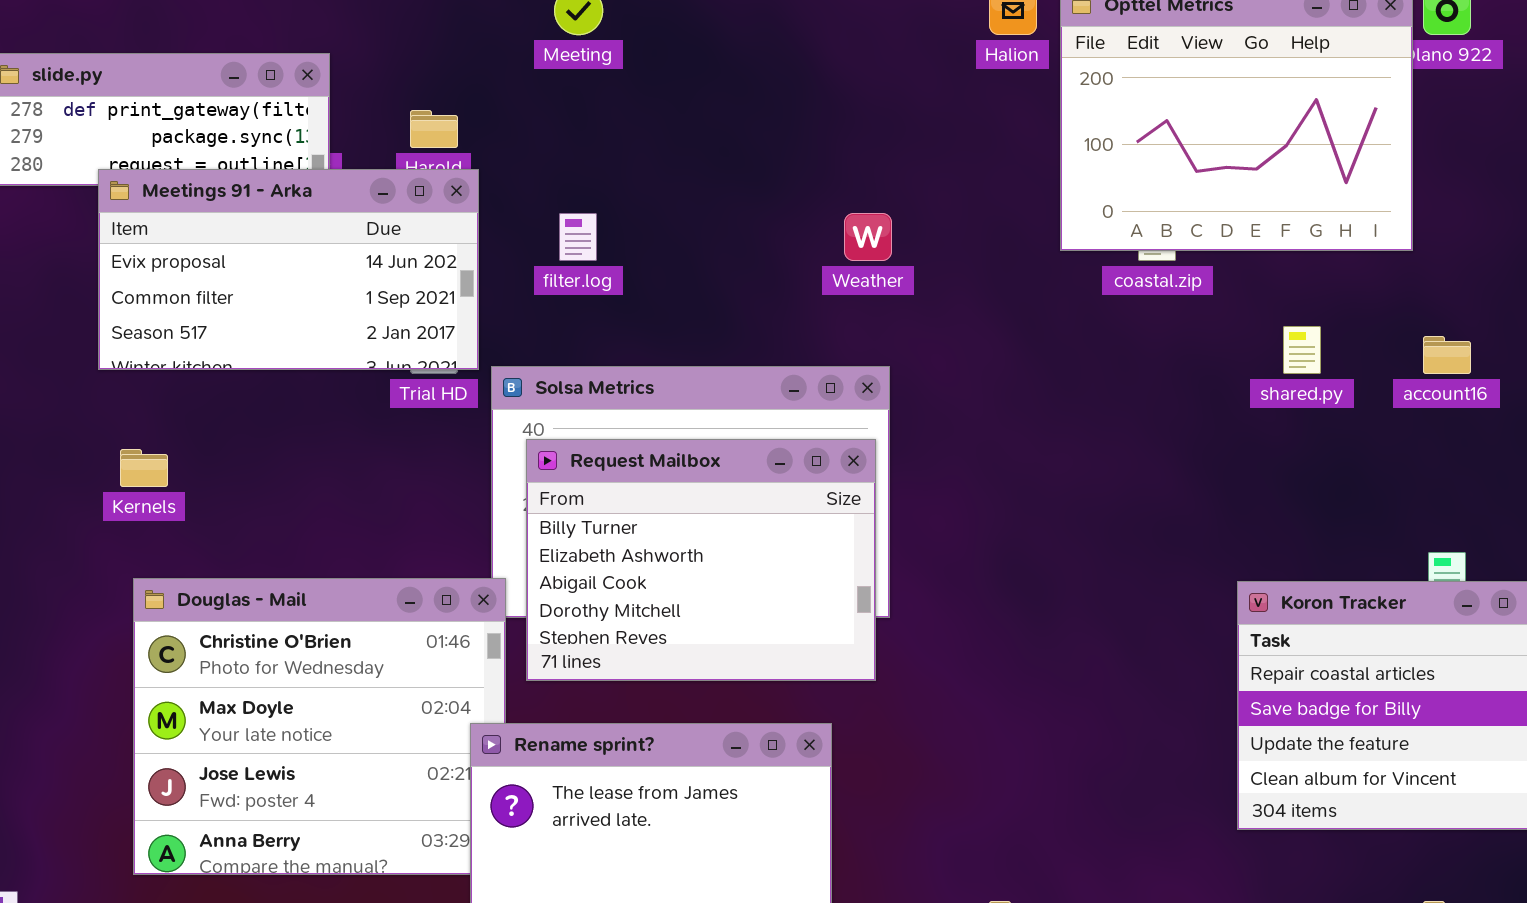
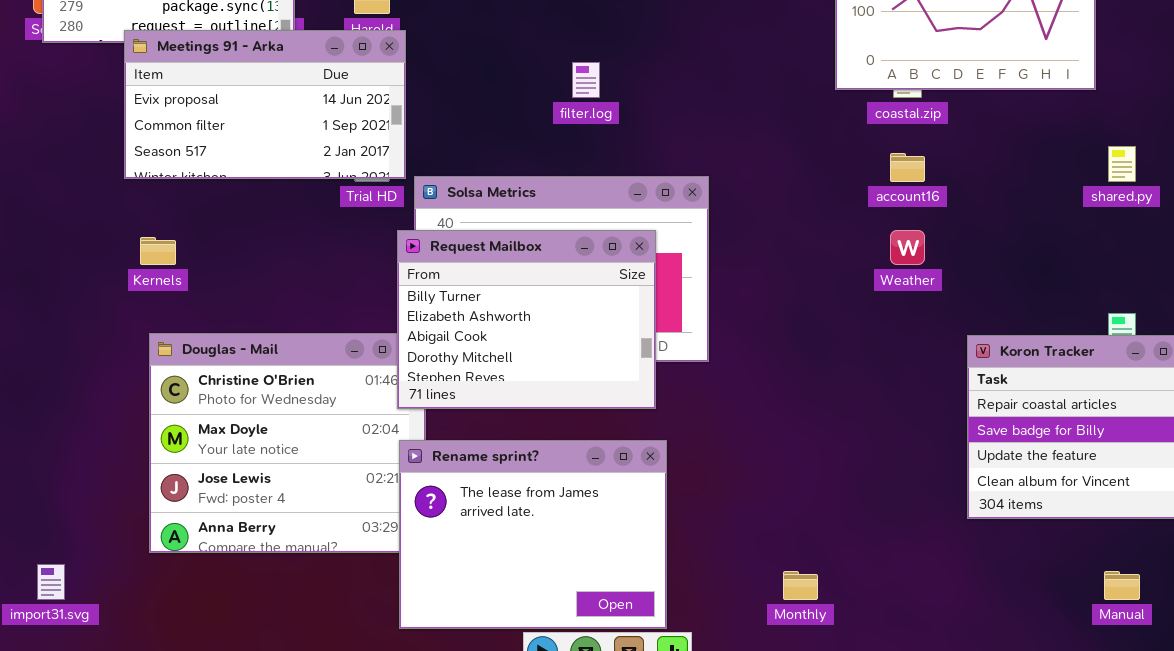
filter.log: [559,213,597,261] -> [572,62,600,98], moved
Weather: [844,213,892,261] -> [890,230,925,265], moved
shared.py: [1283,326,1321,374] -> [1108,146,1136,182], moved
account16: [1423,336,1471,374] -> [890,153,925,182], moved
Request Mailbox: [526,439,876,681] -> [397,230,656,409], moved

